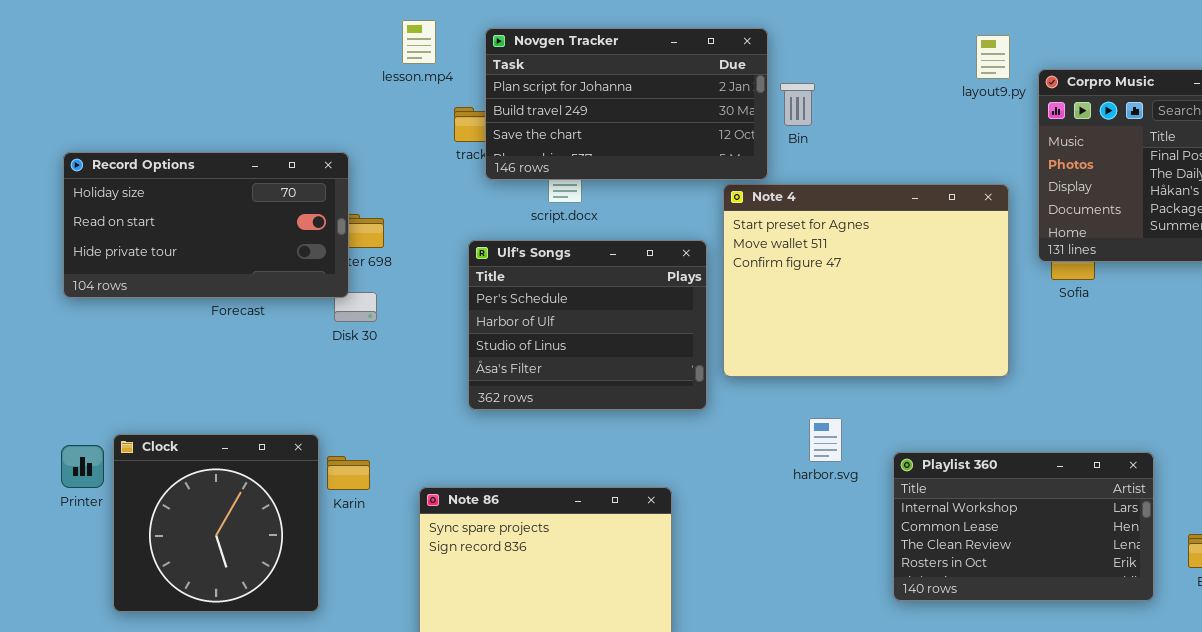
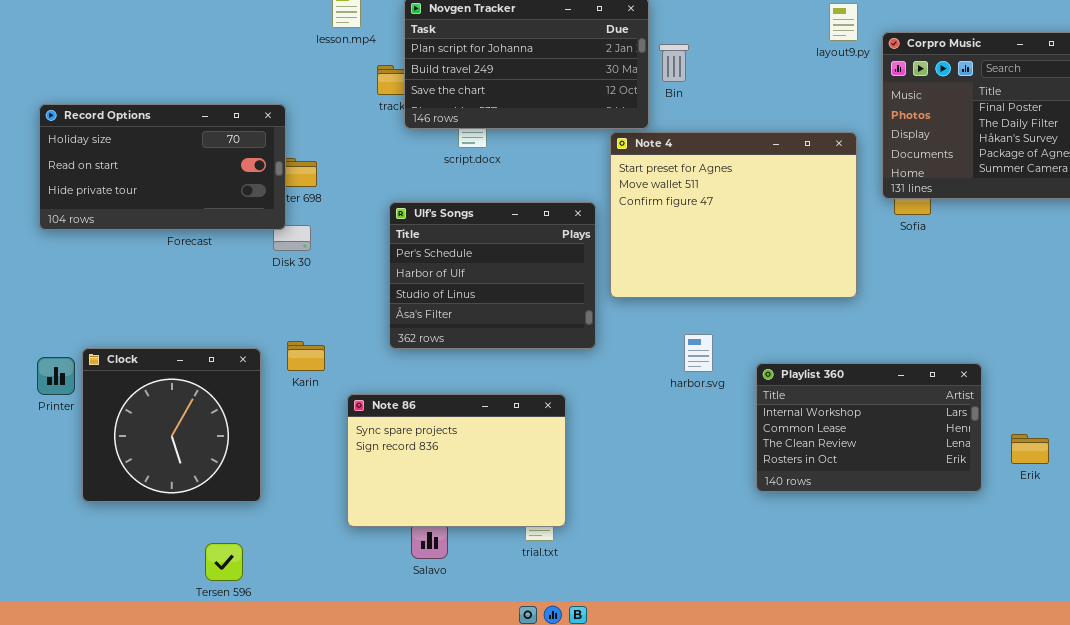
Ulf's Songs: [468,240,707,410] -> [389,202,596,349], moved
Karin: [327,456,370,490] -> [287,341,325,371], moved

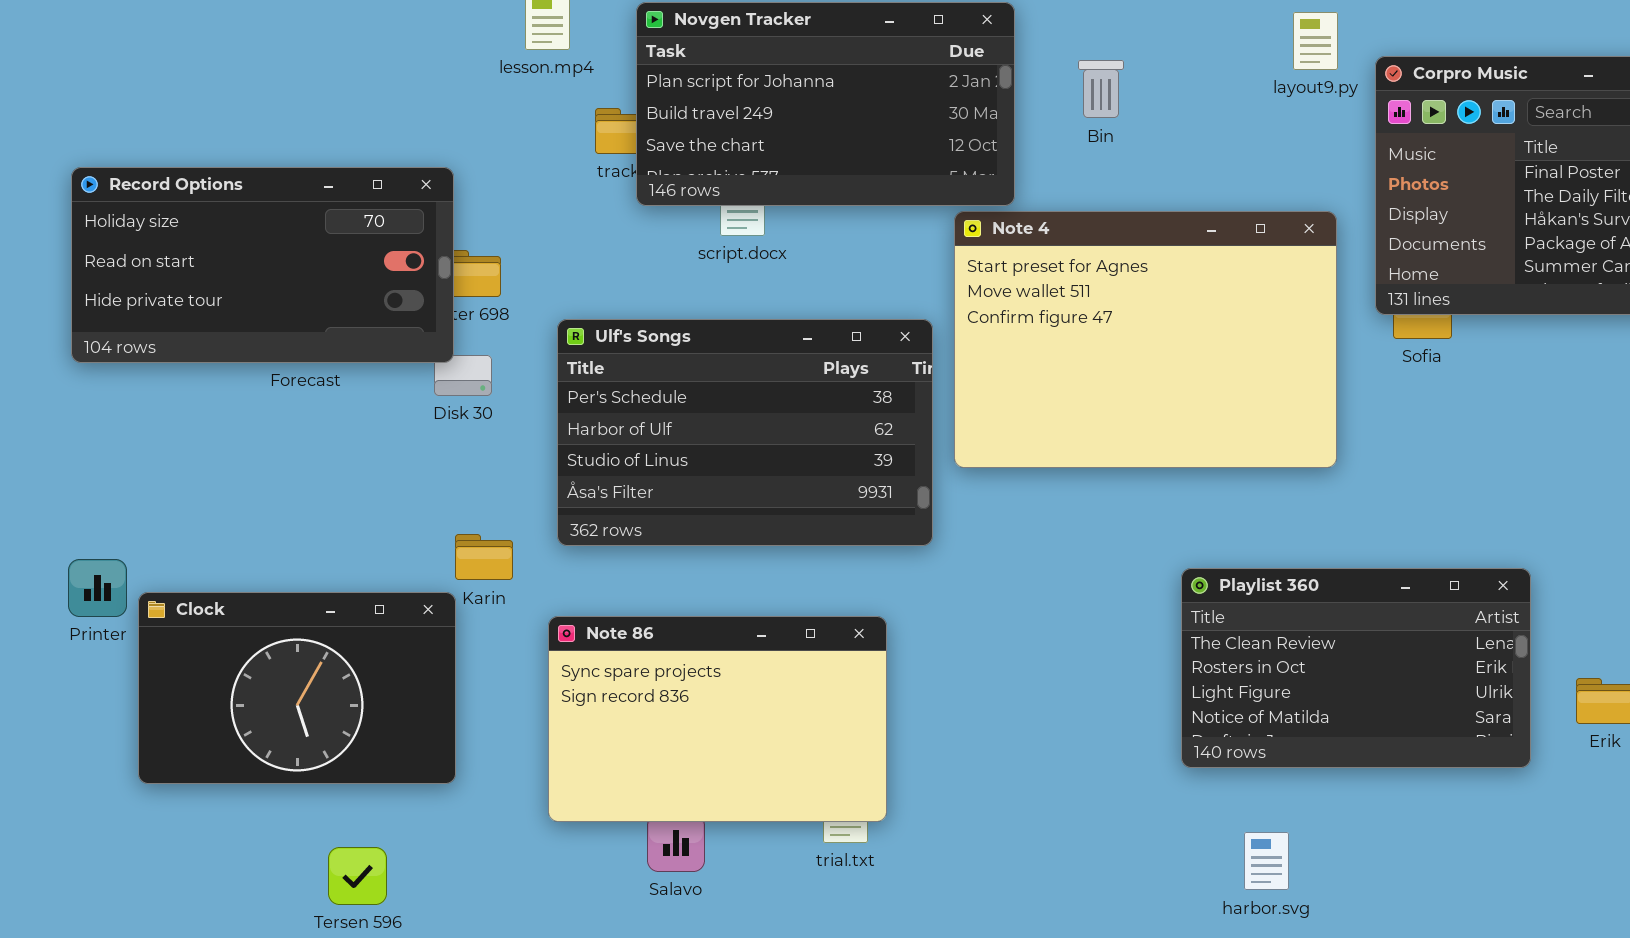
Bin: [659,44,689,82] -> [1078,60,1124,118], moved
Ulf's Songs: [389,202,596,349] -> [557,319,933,546], resized
harbor.svg: [684,334,713,372] -> [1244,832,1289,890], moved
Clock: [82,348,261,502] -> [138,592,456,784], resized
Playlist 360: [756,363,982,492] -> [1181,568,1531,768], scrolled down 2 rows

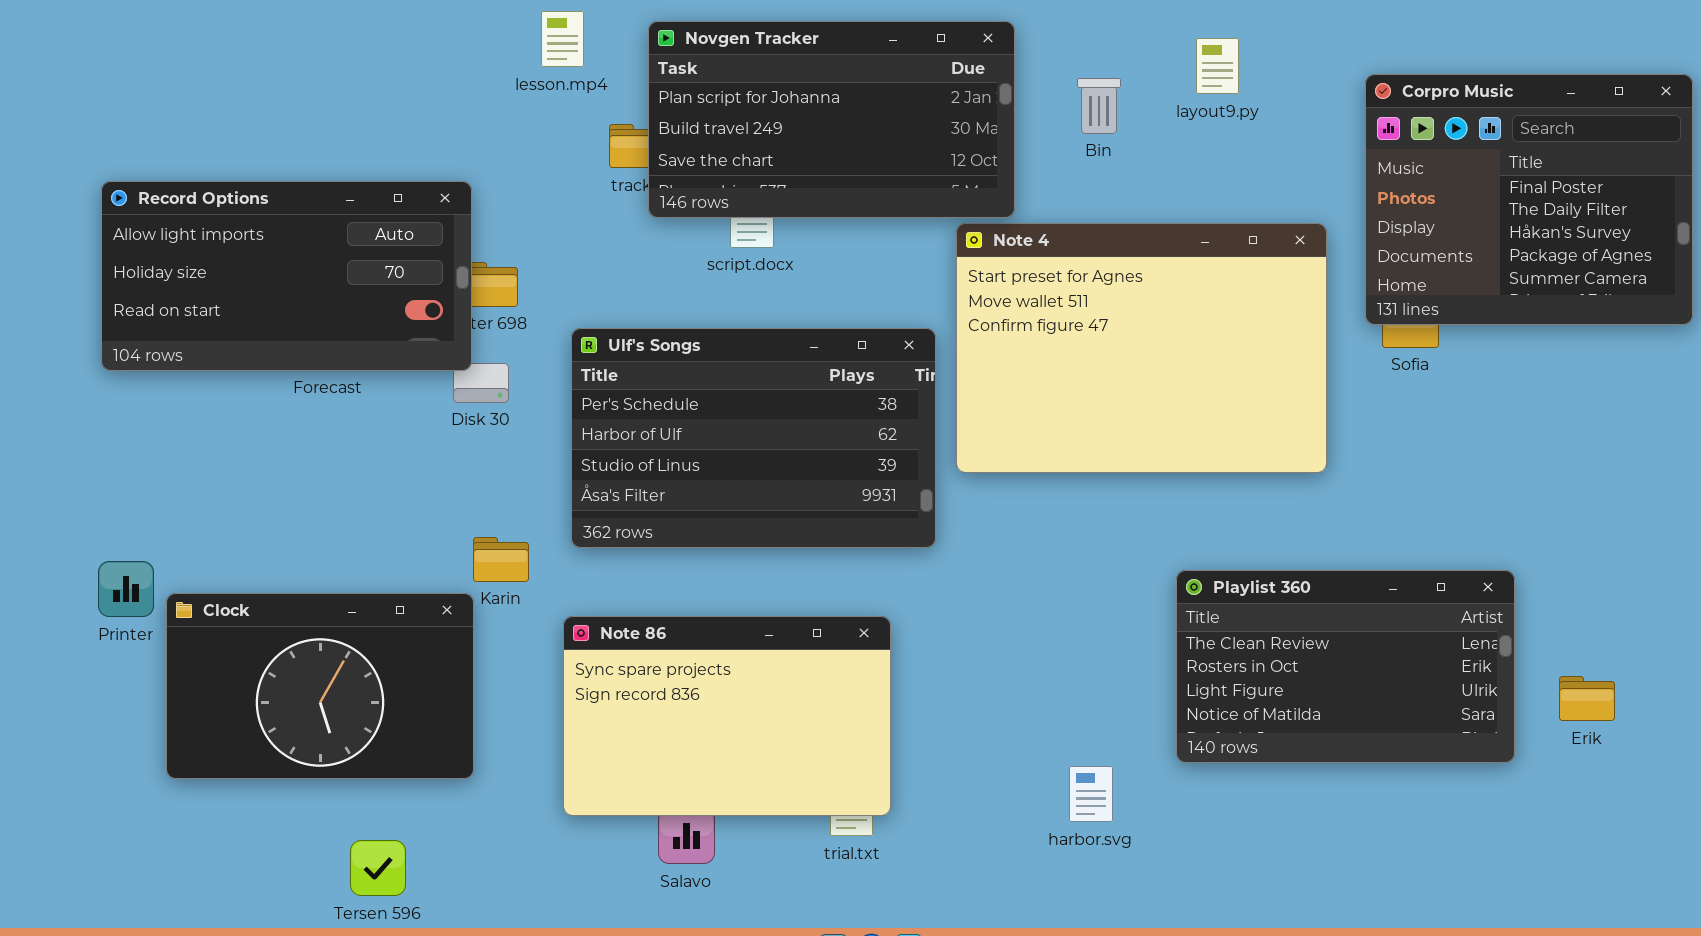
layout9.py: [1293,12,1338,70] -> [1196,38,1239,94], moved
Record Options: [71,167,454,363] -> [101,181,472,371], scrolled up 1 row
harbor.svg: [1244,832,1289,890] -> [1069,766,1113,822], moved

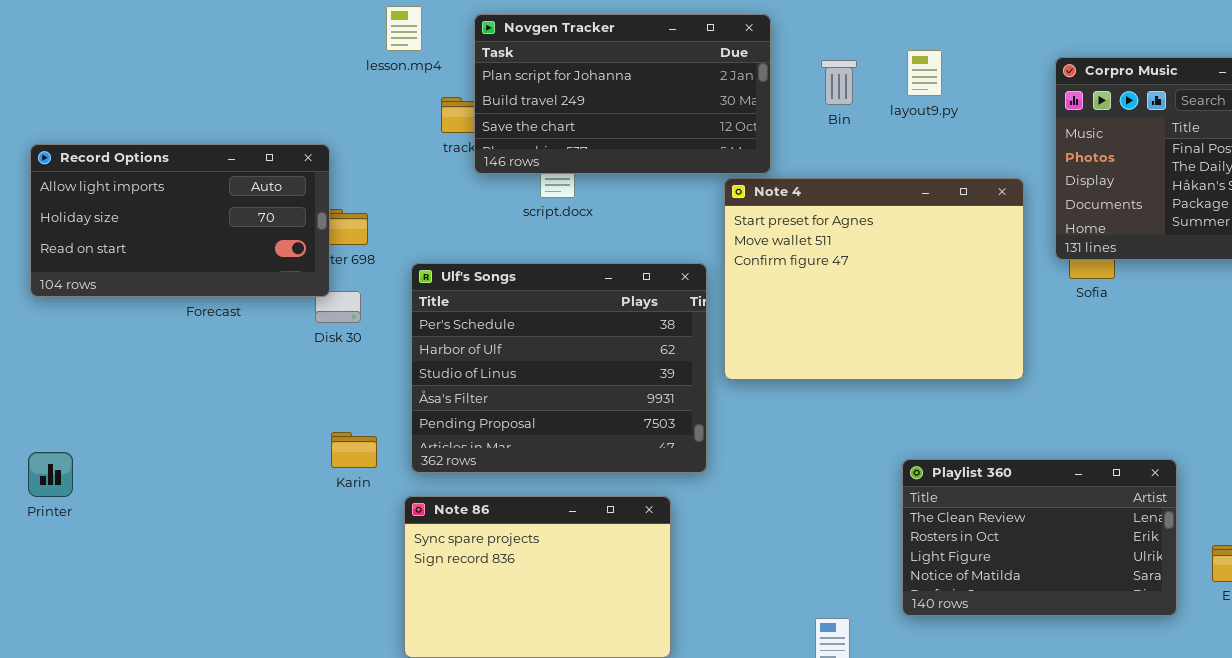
layout9.py: [1196,38,1239,94] -> [907,50,942,96], moved
Ulf's Songs: [571,328,936,548] -> [411,263,707,473], resized
Clock: [166,593,474,779] -> none, closed

